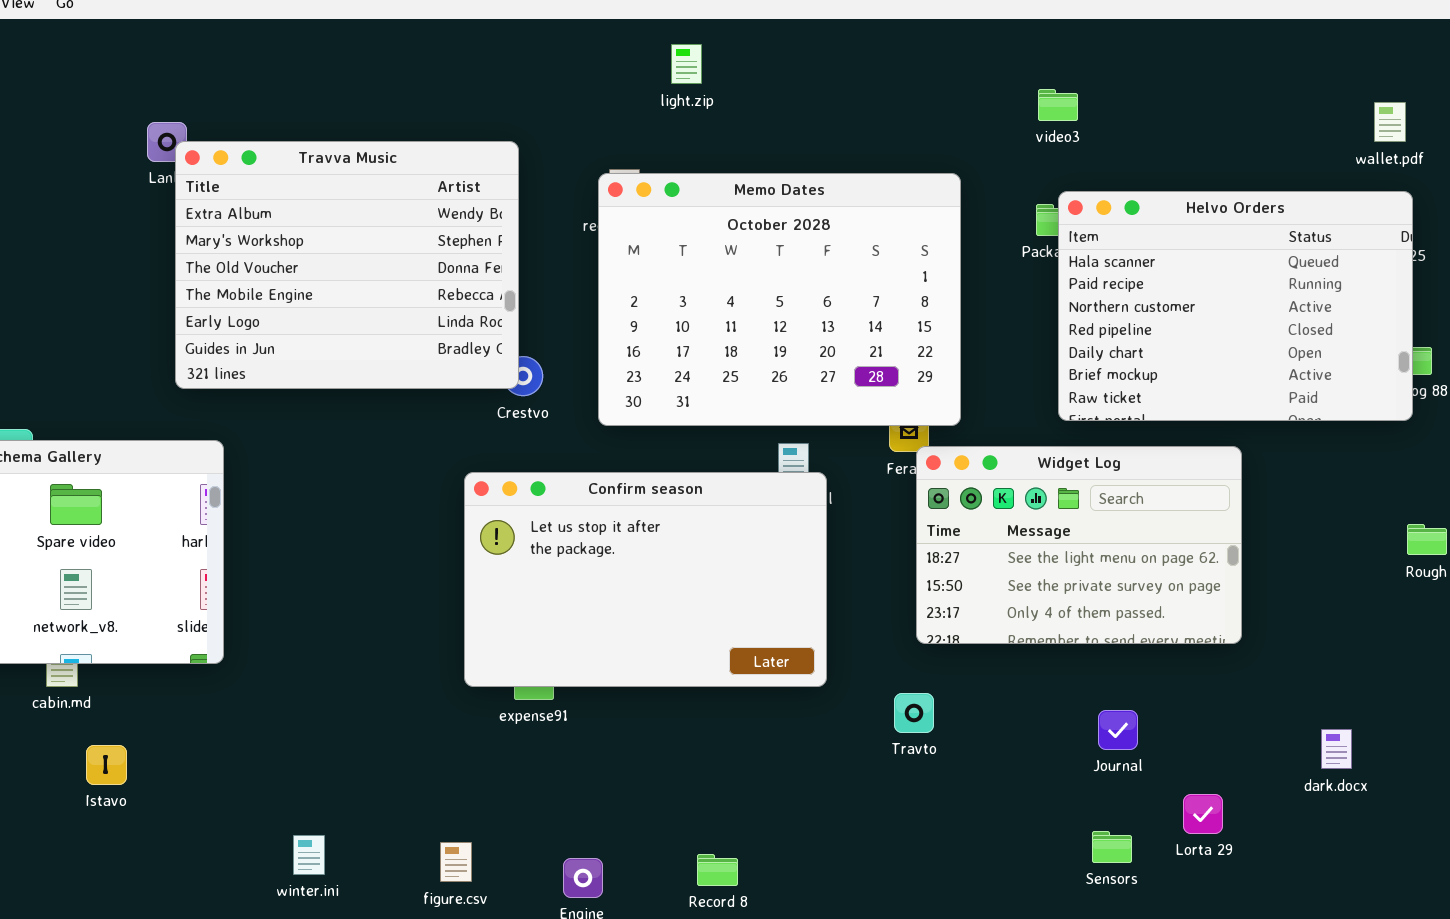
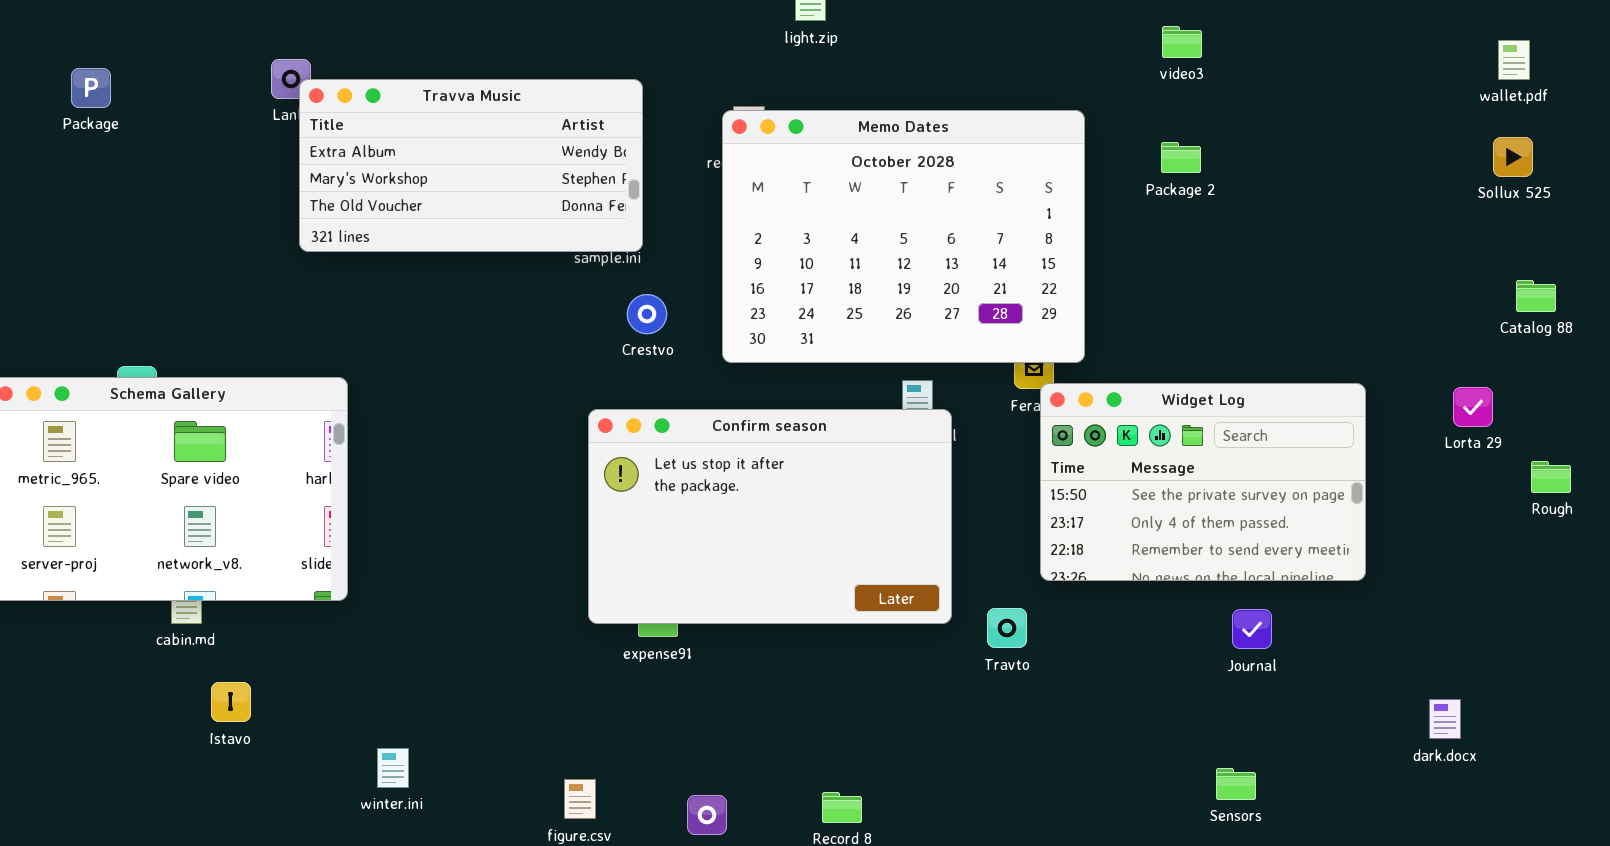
Travva Music: [175,141,519,389] -> [299,79,643,252], resized
Helvo Orders: [1058,191,1413,421] -> none, closed
Widget Log: [916,446,1242,644] -> [1040,383,1366,581], scrolled down 1 row
Travto: [894,693,934,733] -> [987,608,1027,648], moved
Journal: [1098,710,1138,750] -> [1232,609,1272,649], moved
dark.docx: [1321,729,1352,769] -> [1429,699,1461,739], moved
Lorta 29: [1183,794,1223,834] -> [1453,387,1493,427], moved
winter.ini: [293,835,325,875] -> [377,748,409,788], moved

